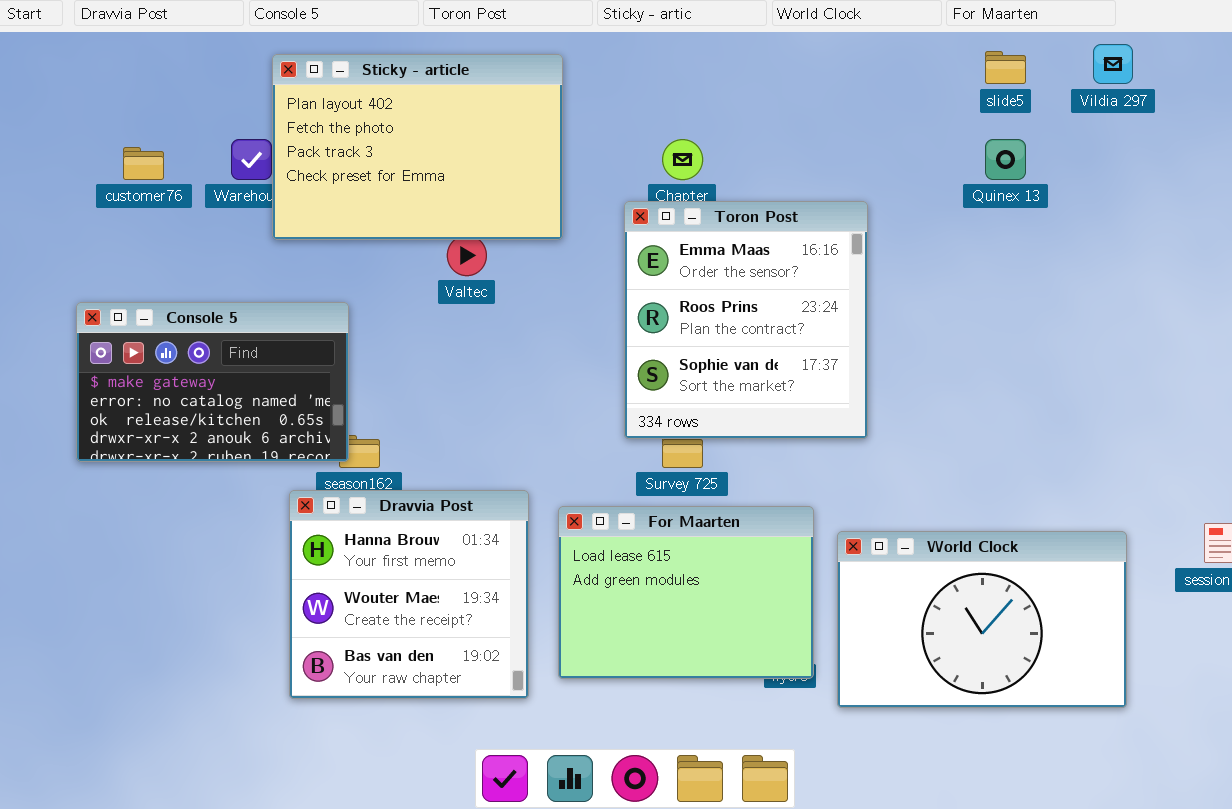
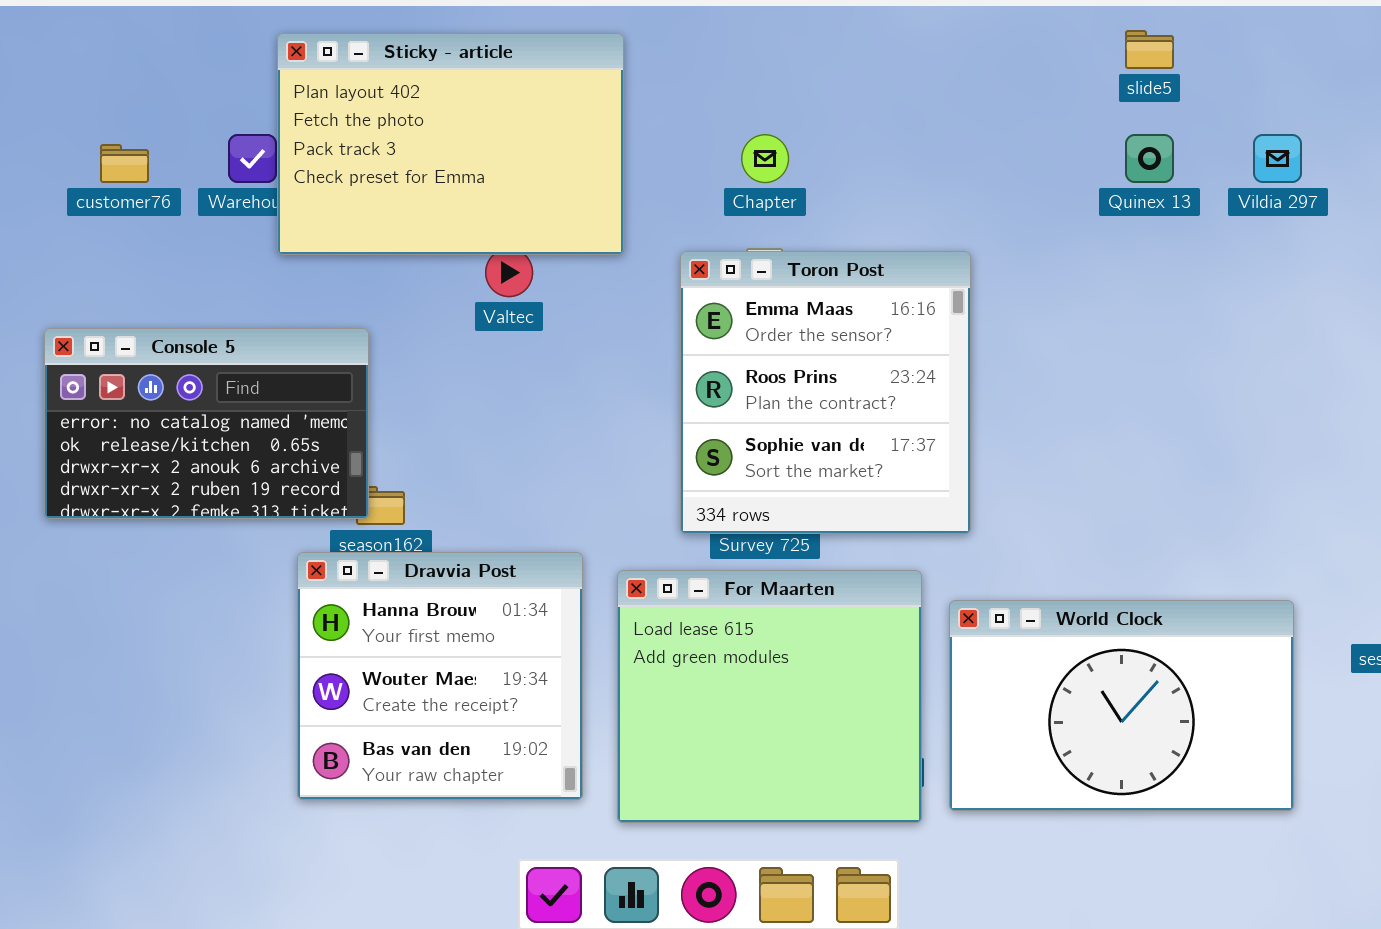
Vildia 297: [1093,44,1133,84] -> [1253,134,1302,183], moved
Toron Post: [624,201,868,439] -> [680,251,971,534], moved
Console 5: [76,302,349,462] -> [44,328,369,519], scrolled down 1 row
For Maarten: [558,506,814,679] -> [617,570,922,823], resized

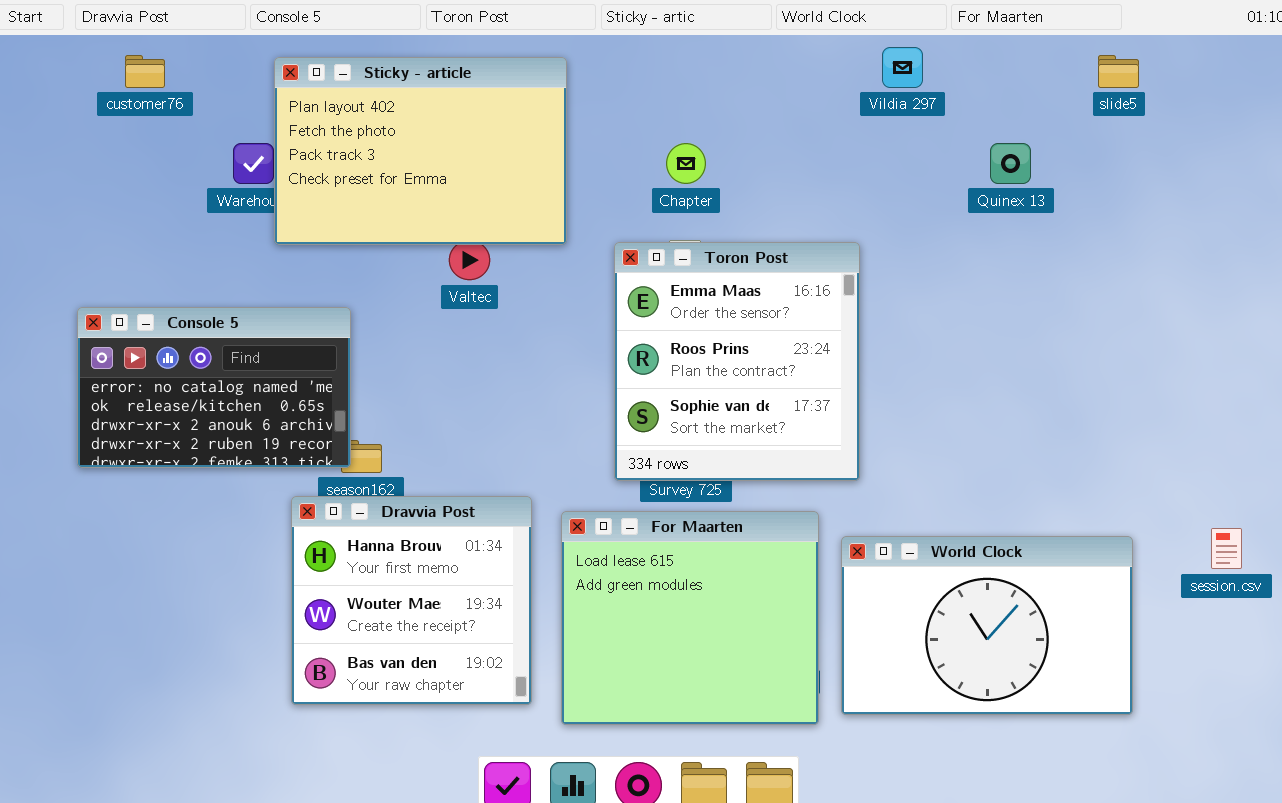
slide5: [1125,30,1174,69] -> [1098,55,1139,88], moved
Vildia 297: [1253,134,1302,183] -> [882,47,923,88], moved
customer76: [100,144,149,183] -> [125,55,165,88], moved

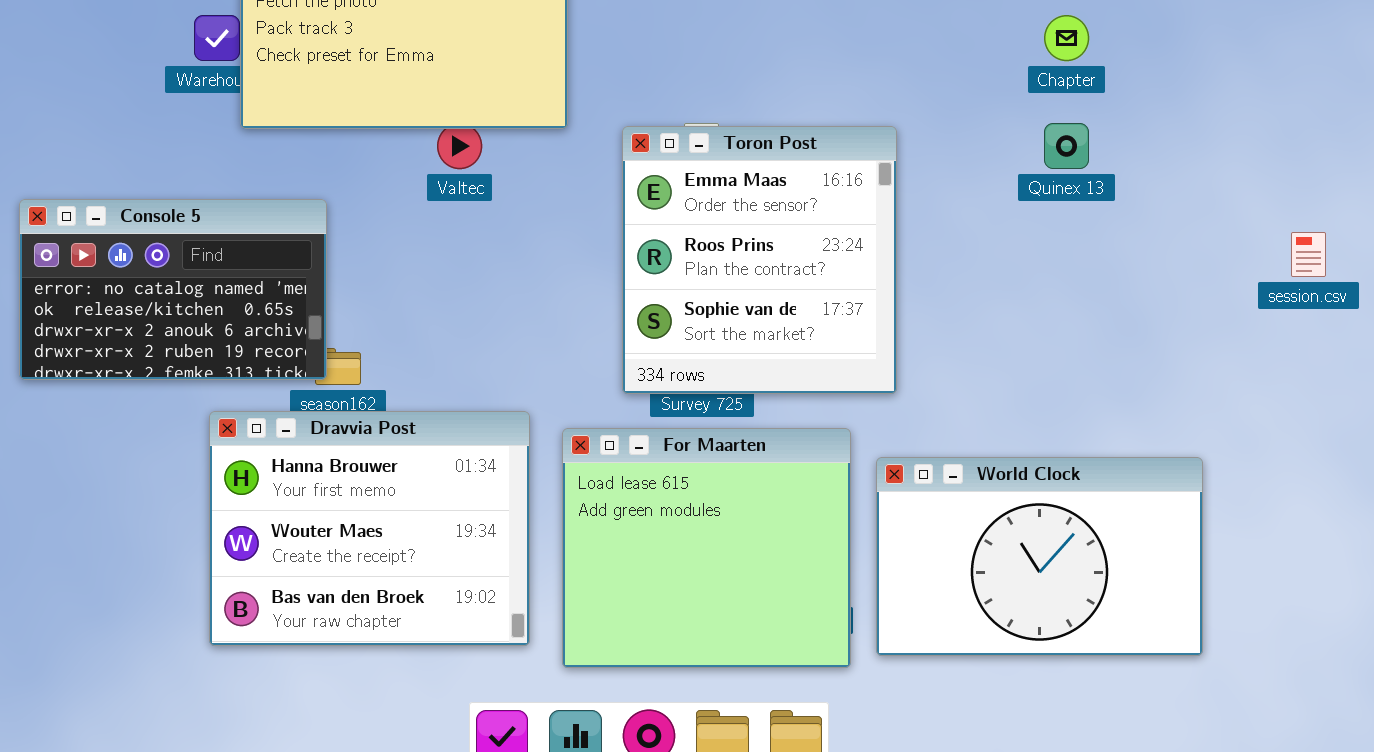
Chapter: [666,143,706,184] -> [1044,15,1089,61], moved
Quinex 13: [990,143,1031,184] -> [1044,123,1089,169], moved
Dravvia Post: [291,496,532,705] -> [209,411,530,646], resized
session.csv: [1211,528,1242,569] -> [1291,232,1326,277], moved

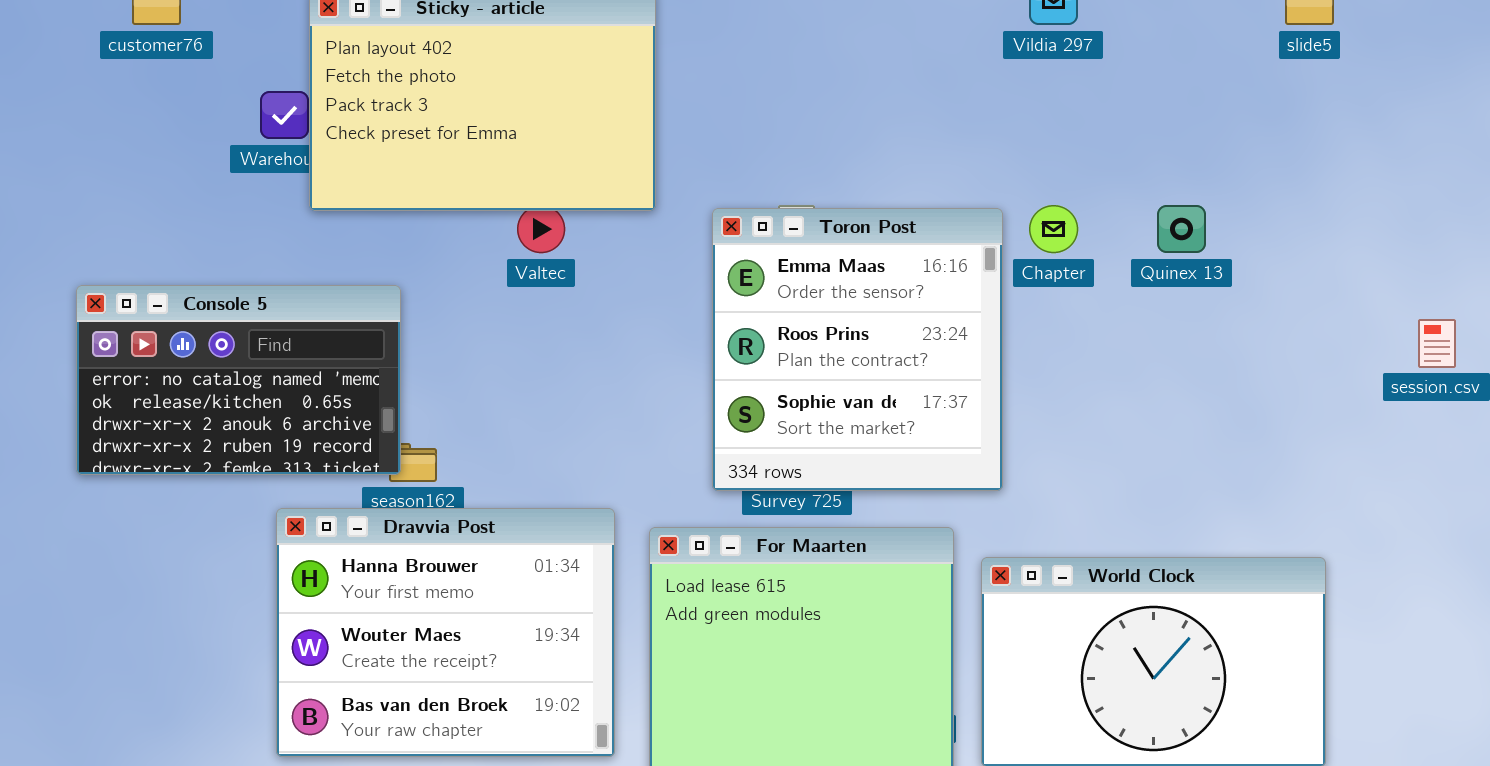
Chapter: [1044,15,1089,61] -> [1029,205,1078,253], moved

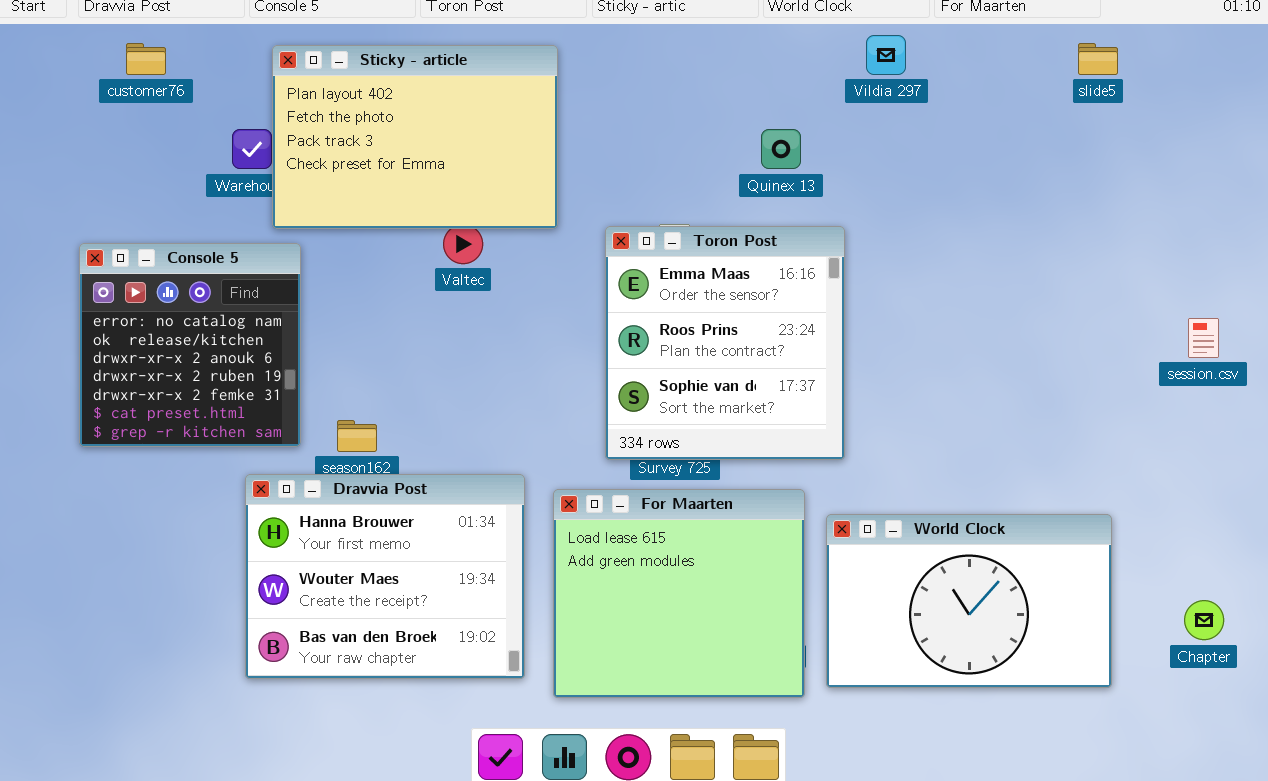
Chapter: [1029,205,1078,253] -> [1184,600,1224,640], moved
Quinex 13: [1157,205,1206,253] -> [761,129,801,169], moved
Console 5: [76,285,401,475] -> [79,243,301,447], resized

